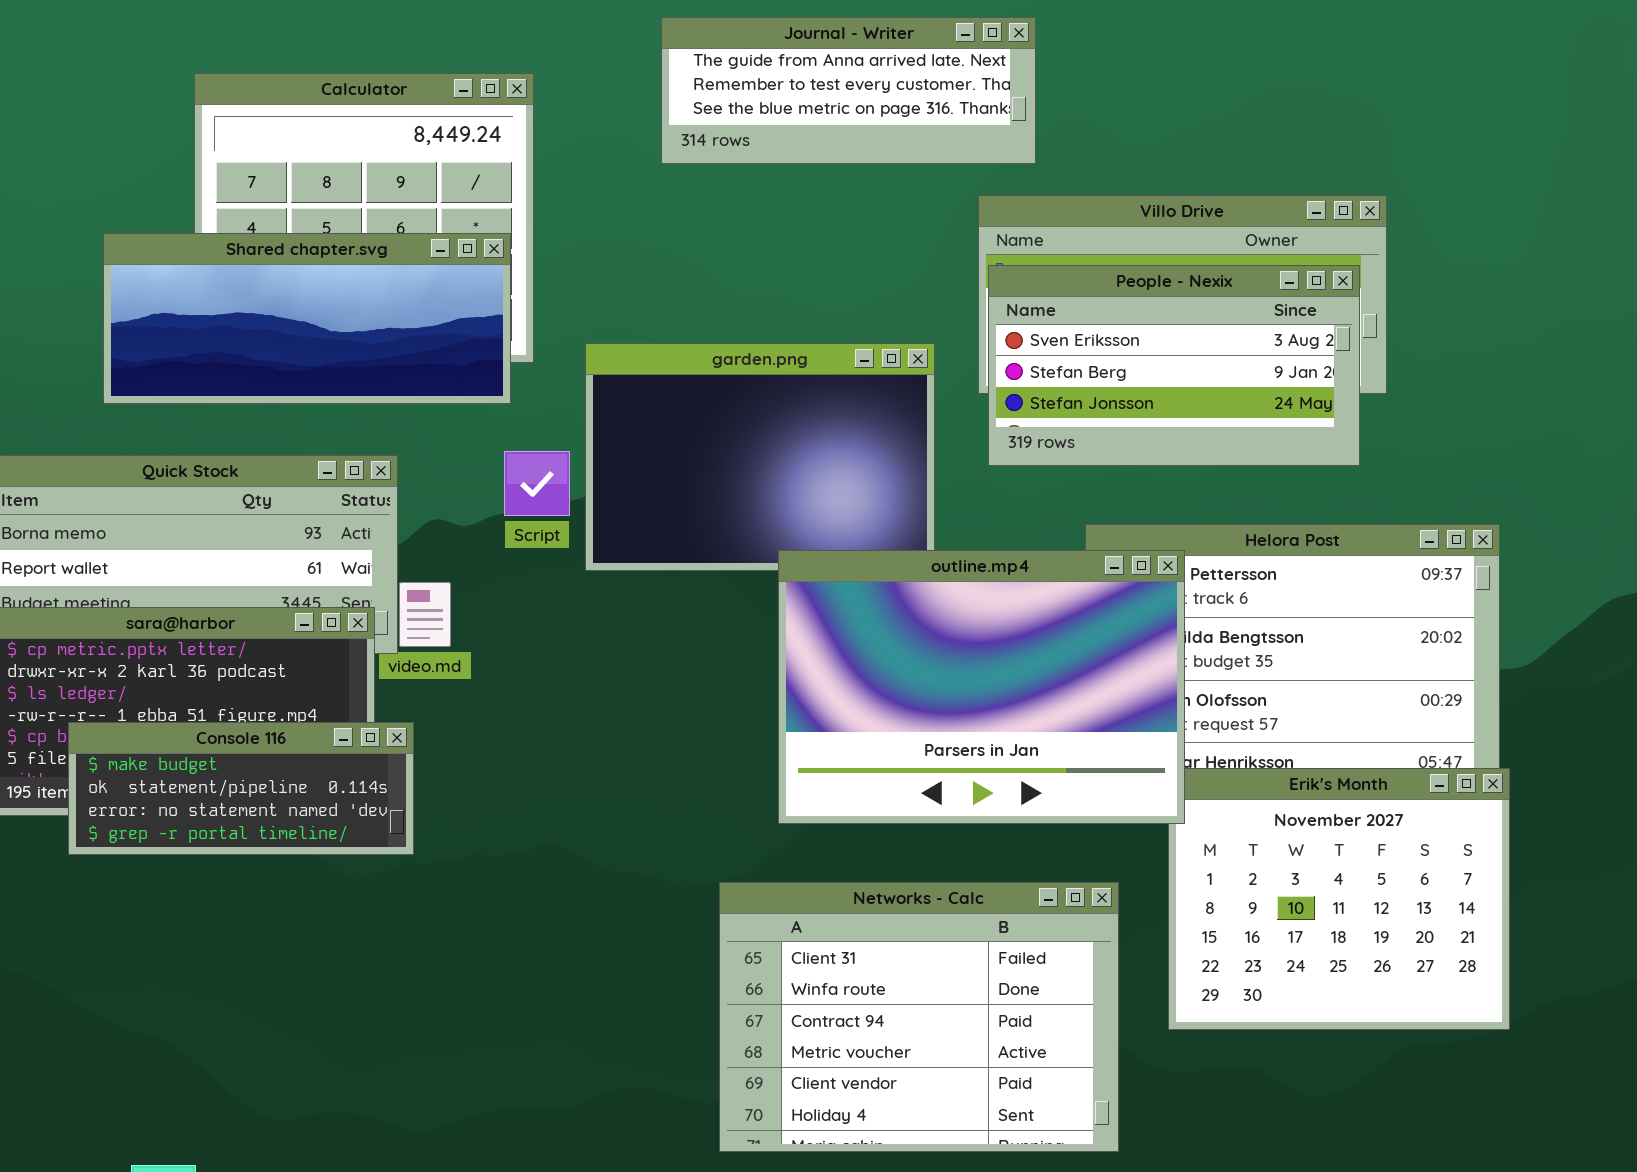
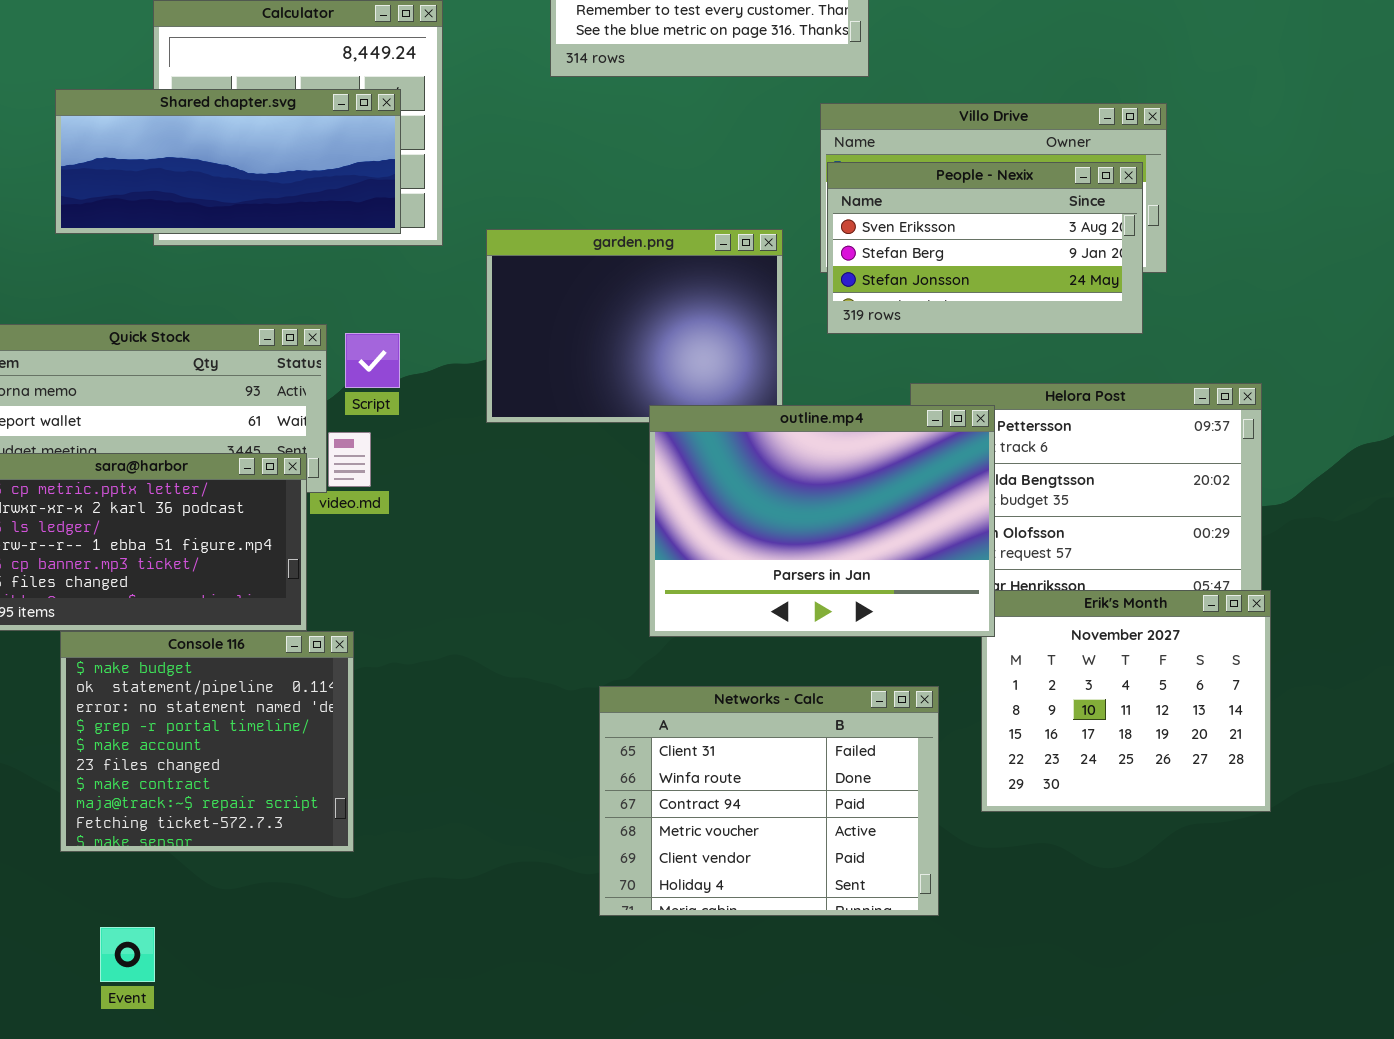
Shared chapter.svg: [103,233,511,404] -> [55,89,401,234], moved
Script: [504,451,570,516] -> [345,333,400,388], moved
Console 116: [68,722,414,855] -> [60,631,354,852], moved, resized

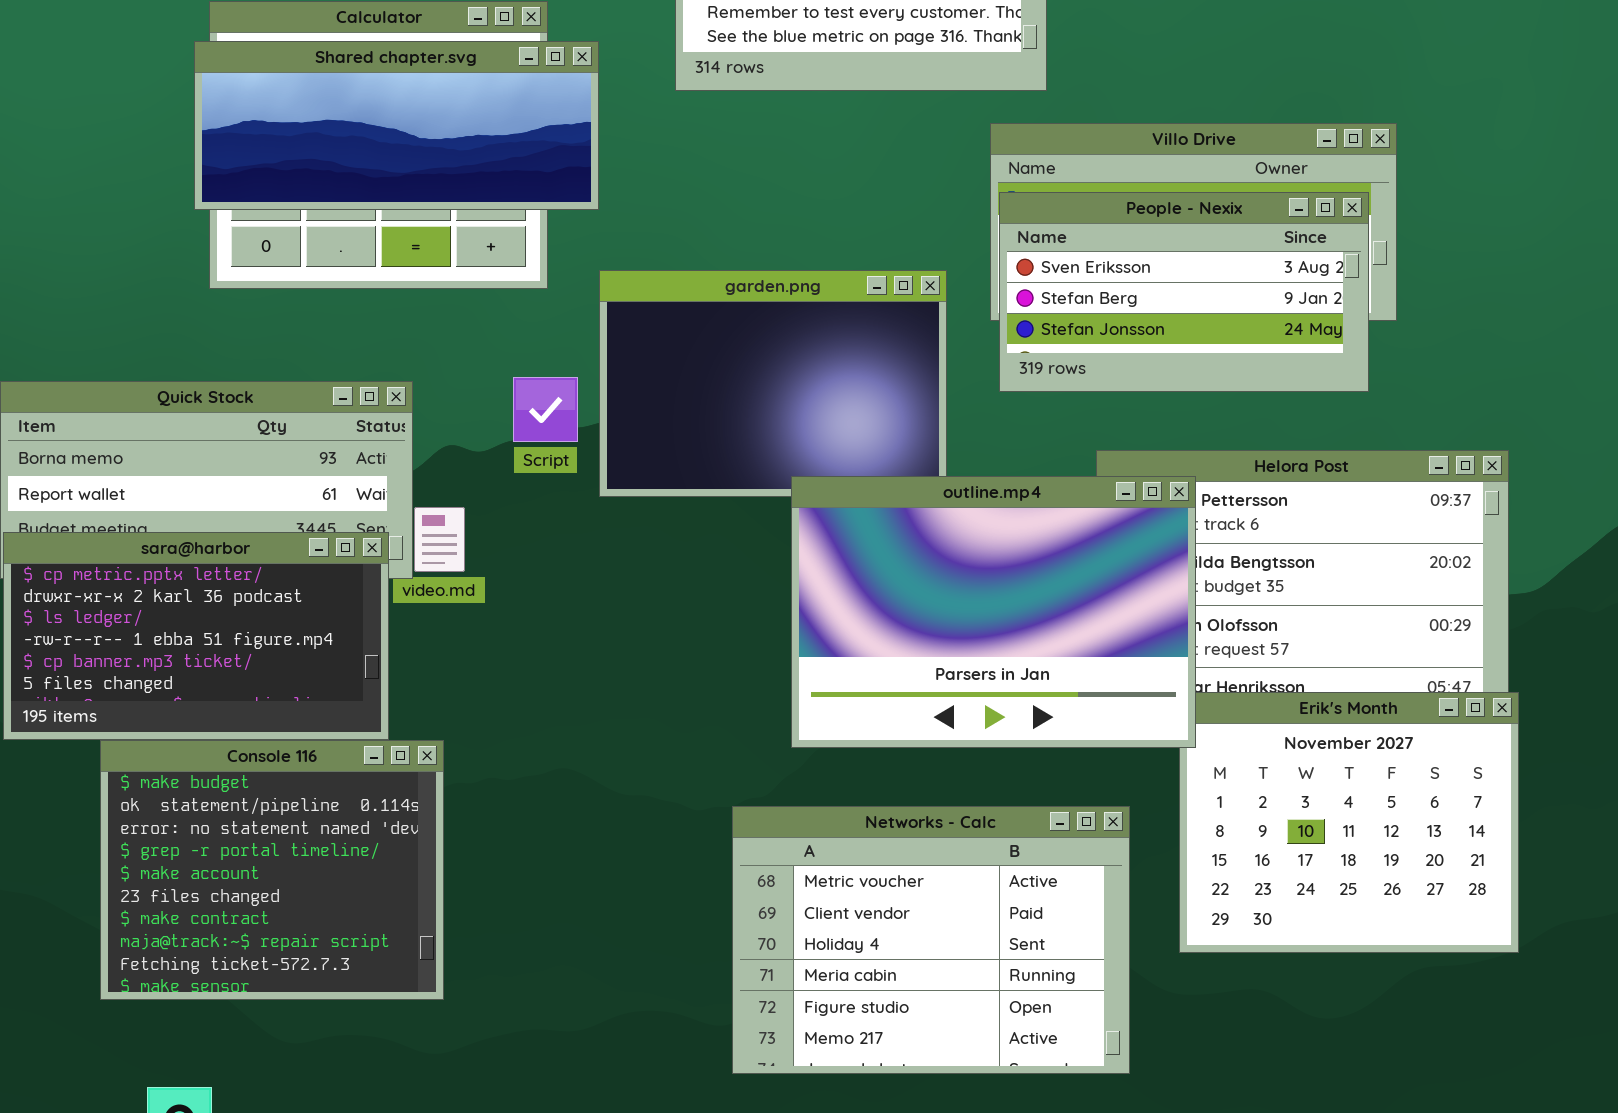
Shared chapter.svg: [55,89,401,234] -> [194,41,599,210], moved
Script: [345,333,400,388] -> [513,377,578,442], moved
Networks - Calc: [599,686,939,916] -> [732,806,1130,1074], scrolled down 3 rows

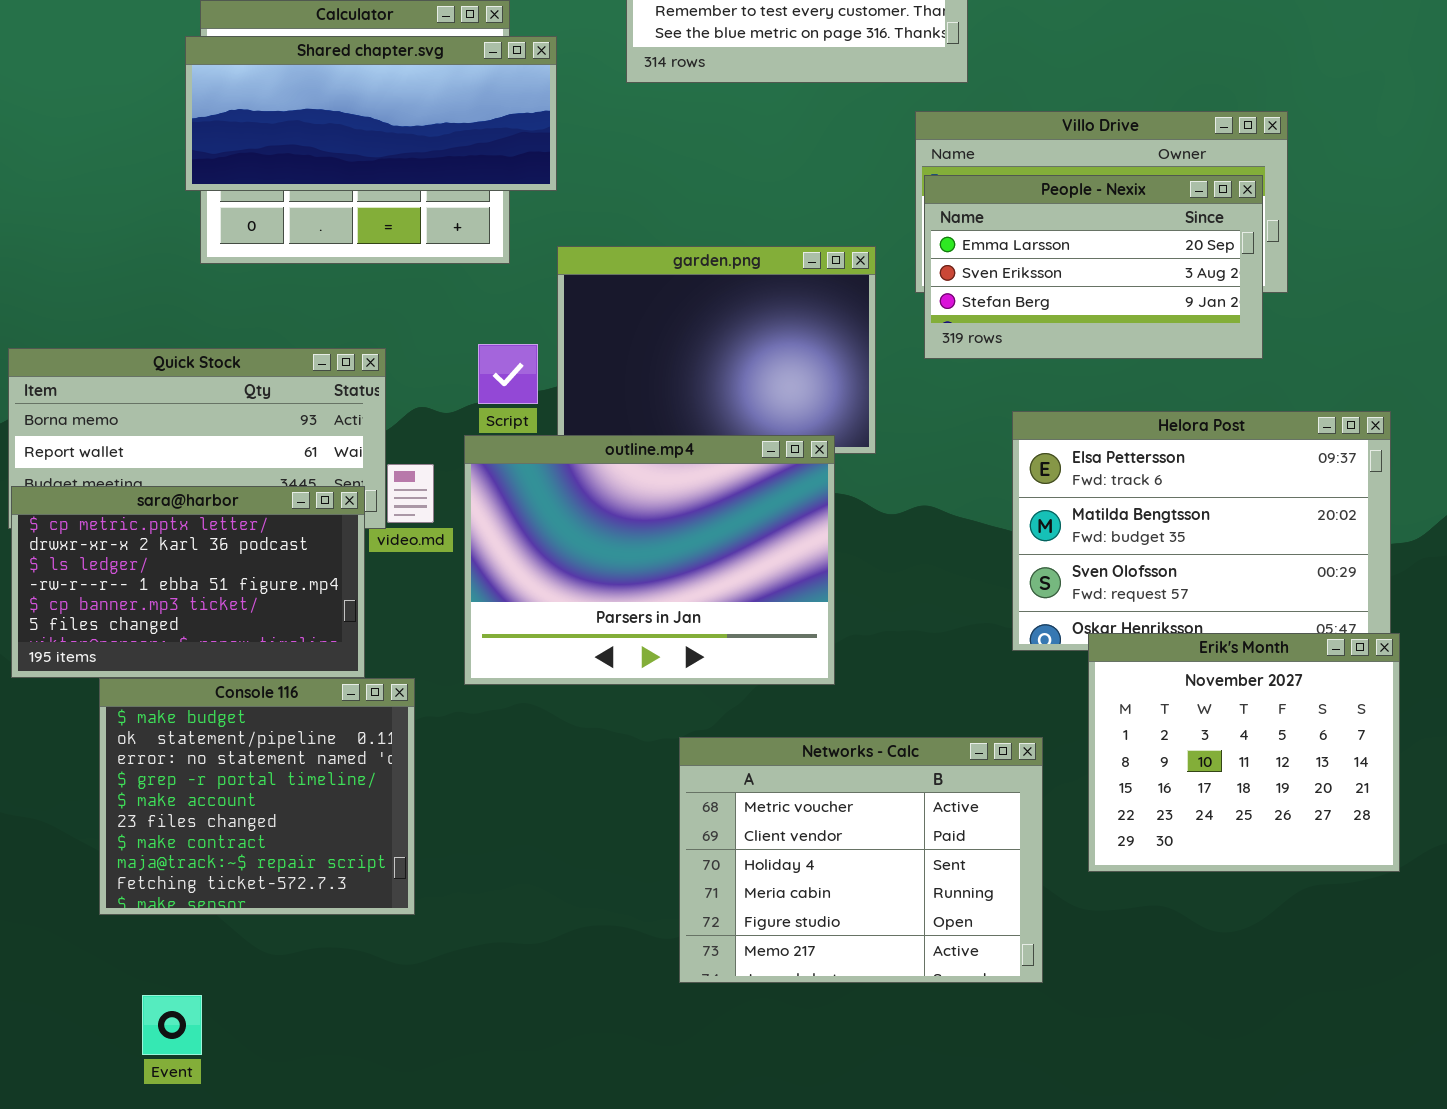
People - Nexix: [999,192,1369,392] -> [924,175,1263,359], scrolled up 1 row
outline.mp4: [791,476,1196,748] -> [464,435,835,685], moved

